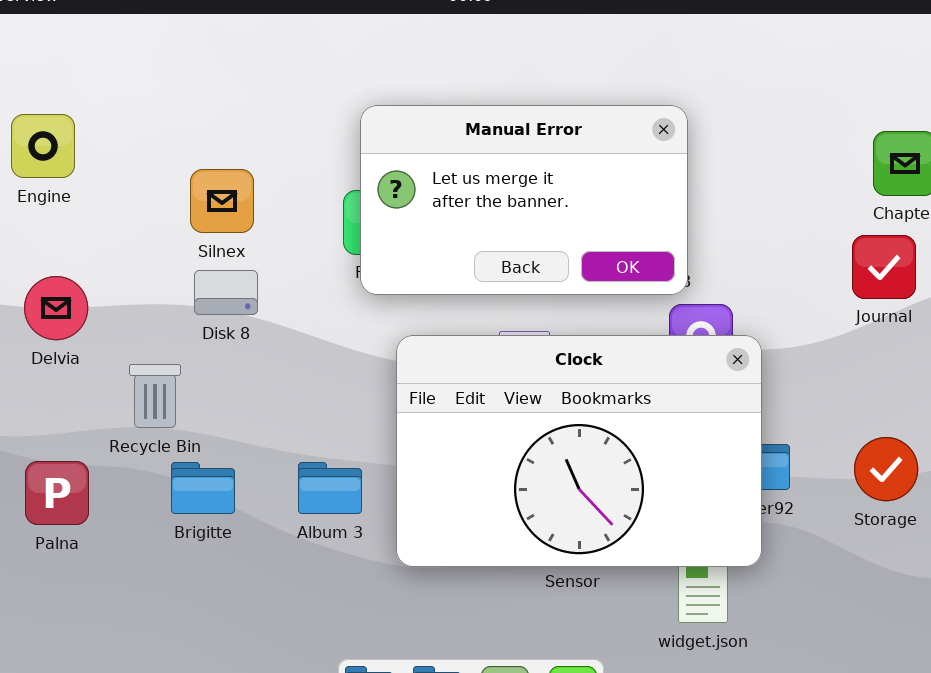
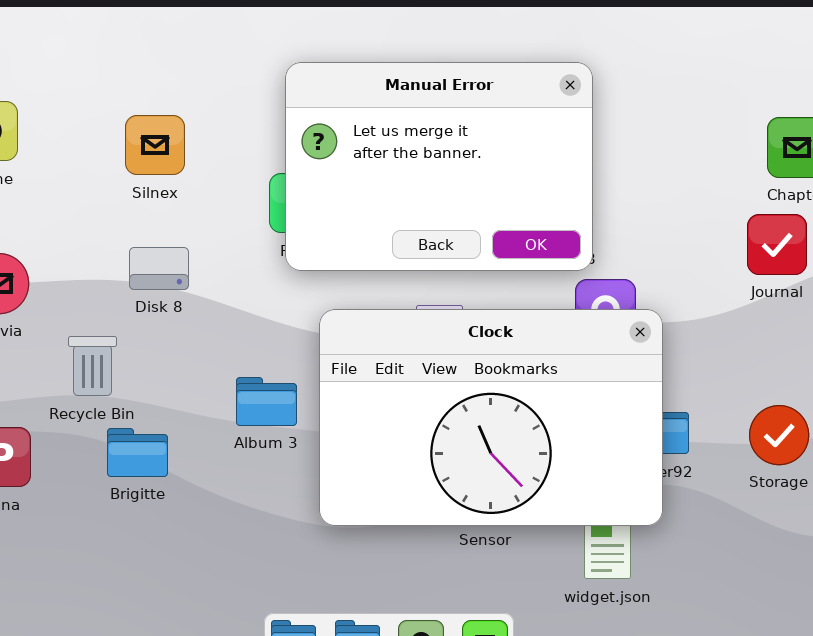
Manual Error: [360,105,688,295] -> [285,62,593,271], resized
Silnex: [190,169,254,233] -> [125,115,185,175], moved
Album 3: [298,462,362,514] -> [236,377,297,426], moved

